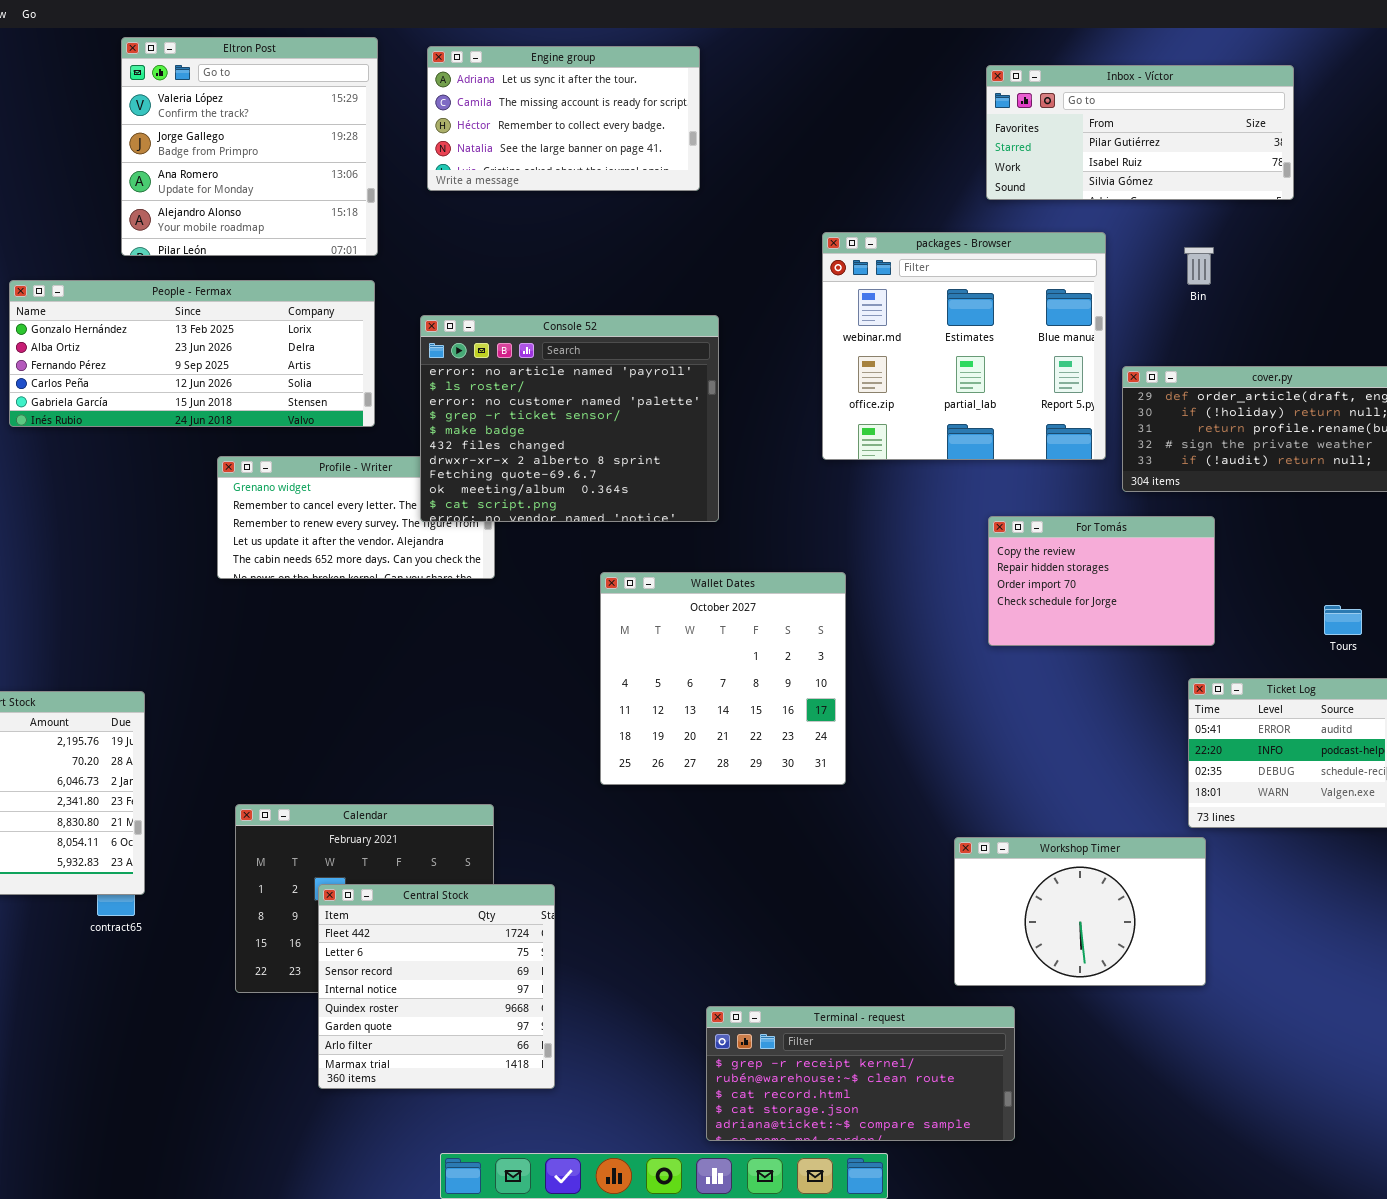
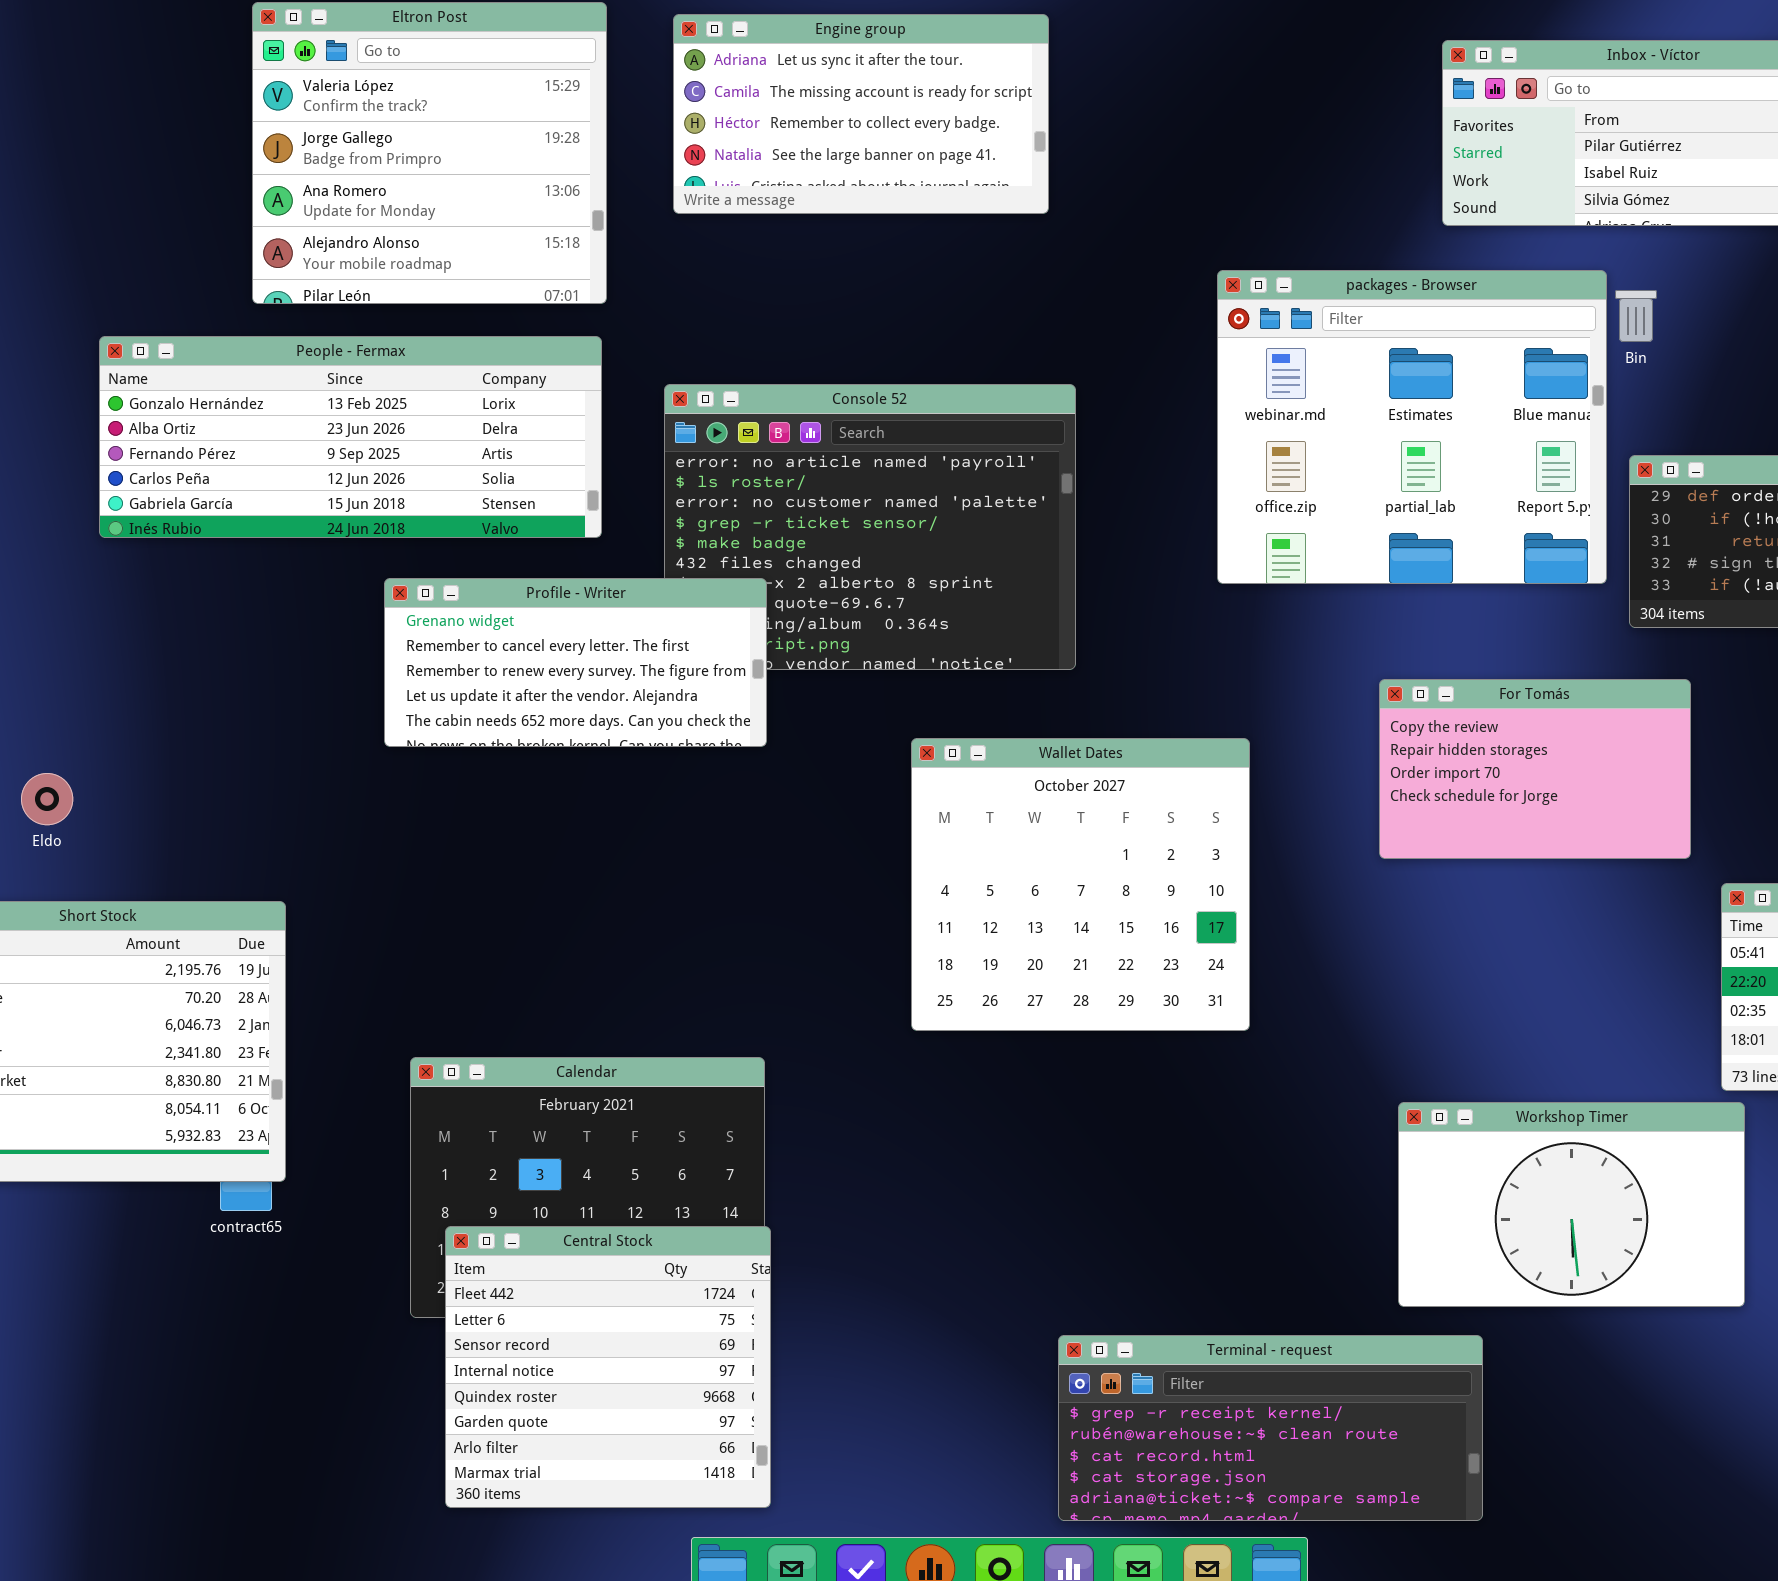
Bin: [1184,247,1214,285] -> [1615,290,1657,342], moved
Profile - Writer: [217,456,495,579] -> [384,578,767,747], raised
For Tomás: [988,516,1215,646] -> [1379,679,1691,859], moved
Central Stock: [318,884,555,1089] -> [445,1226,771,1508], moved

